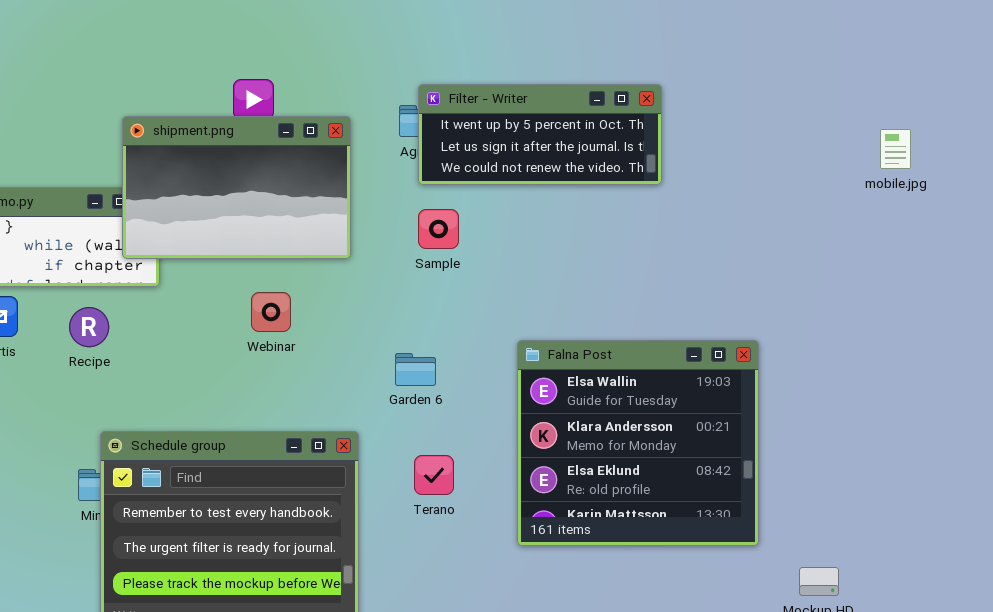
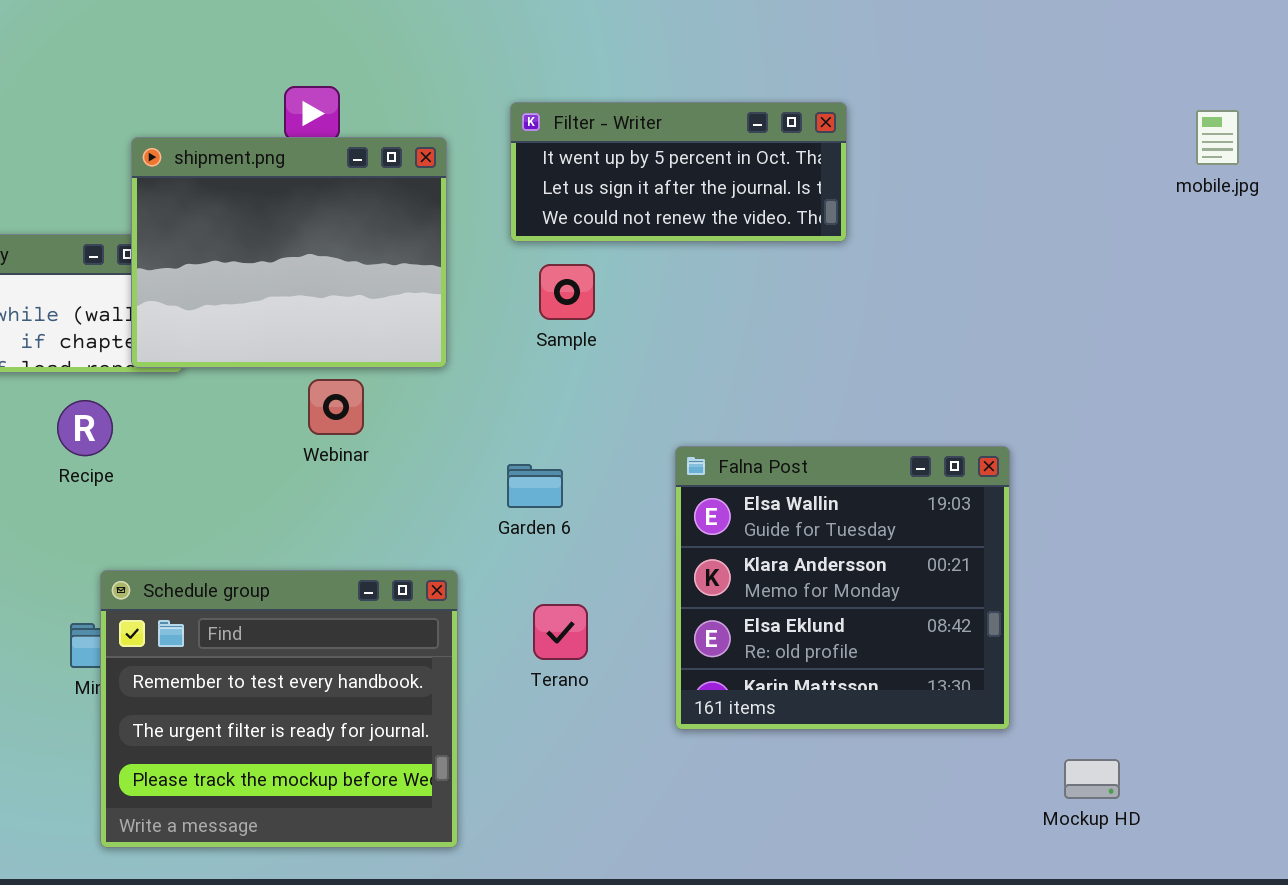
Filter - Writer: [418,84,662,185] -> [510,102,847,242], moved
shipment.png: [122,116,351,259] -> [131,137,447,368], resized
mobile.jpg: [880,129,911,169] -> [1196,110,1239,165], moved

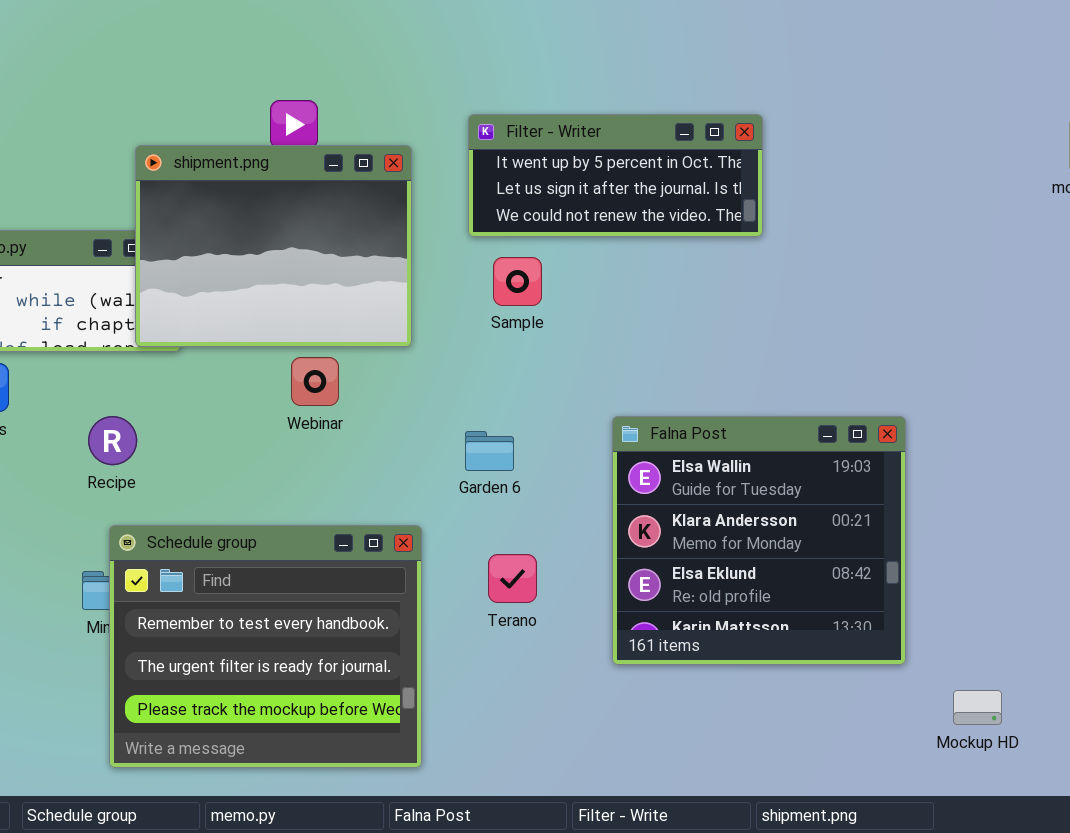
Recipe: [57,400,113,456] -> [88,416,137,465], moved

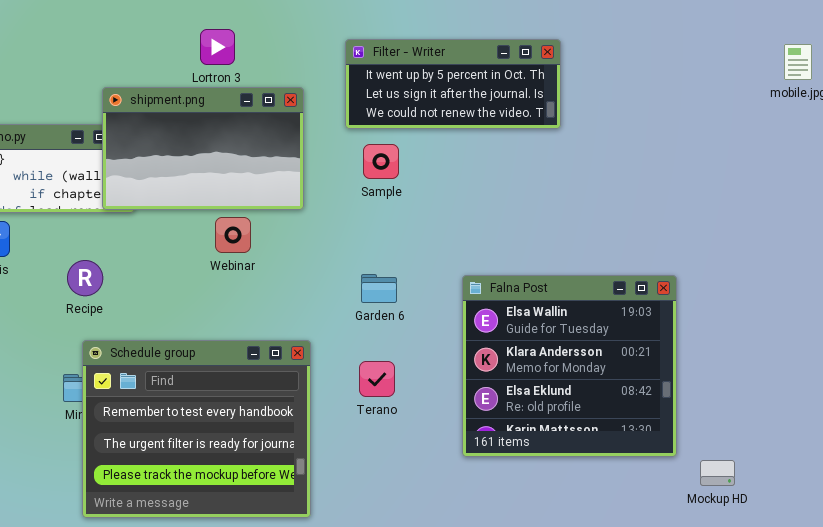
shipment.png: [135,145,412,347] -> [102,87,304,210], resized
Falna Post: [612,416,906,665] -> [462,275,677,457], moved
Garden 6: [465,431,514,471] -> [361,274,397,303], moved

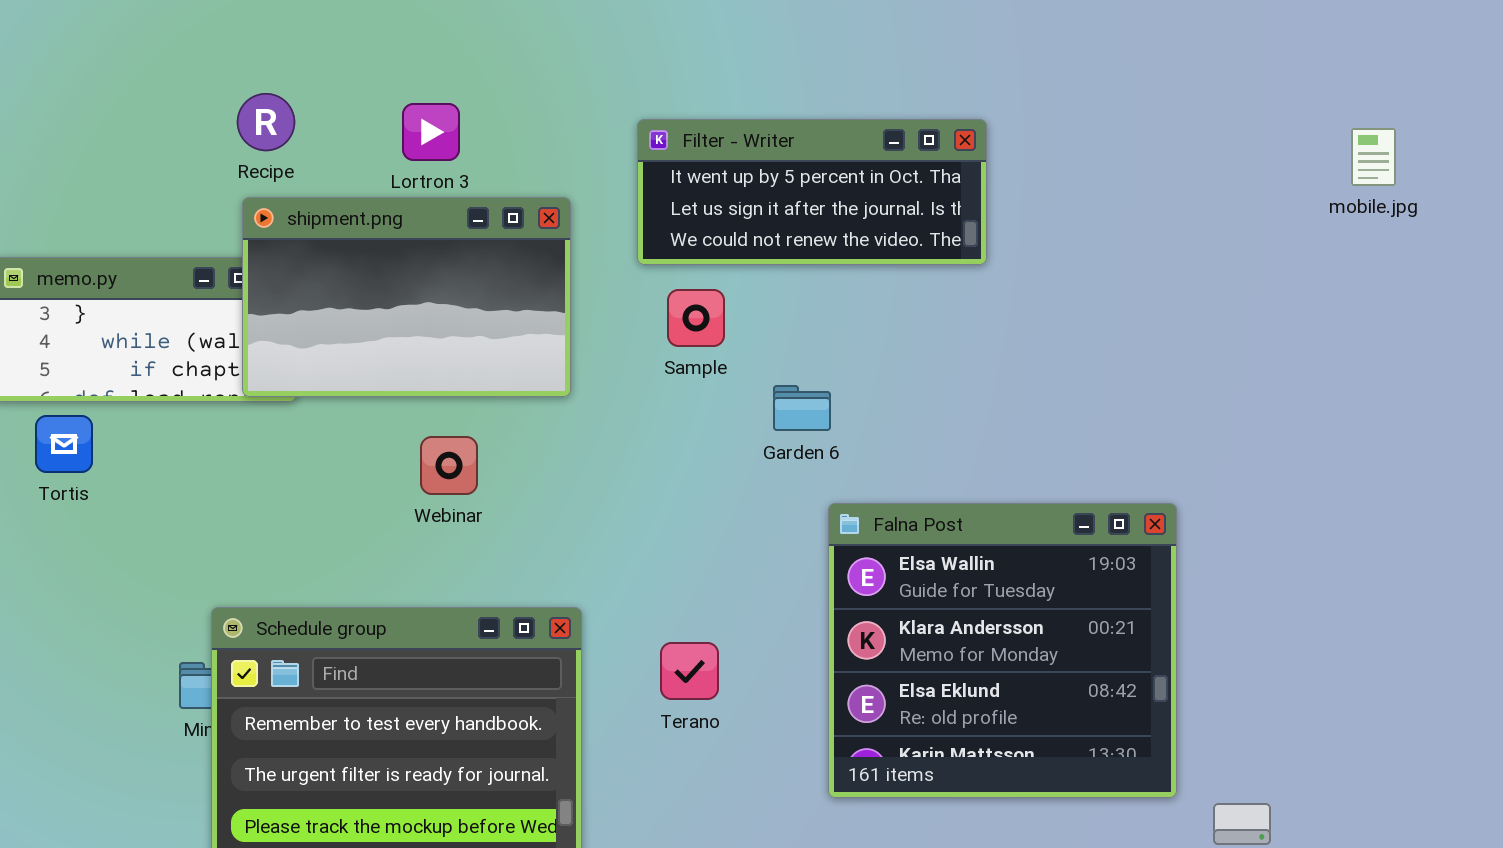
Webinar: [215,217,251,253] -> [420,436,478,495], moved
Recipe: [67,260,103,296] -> [237,93,295,151], moved
Garden 6: [361,274,397,303] -> [773,385,831,431], moved

